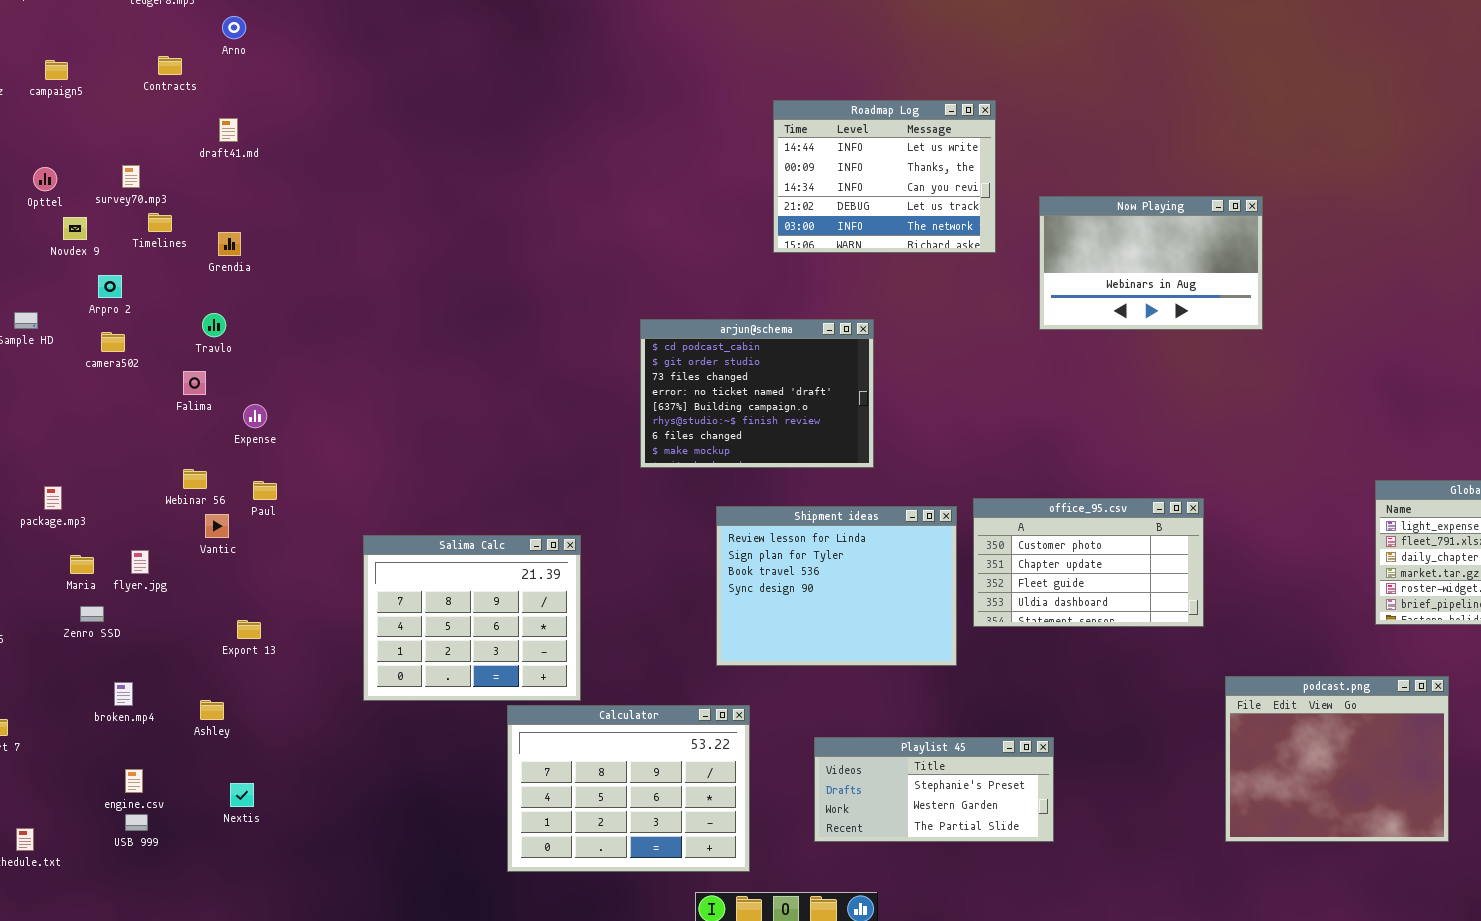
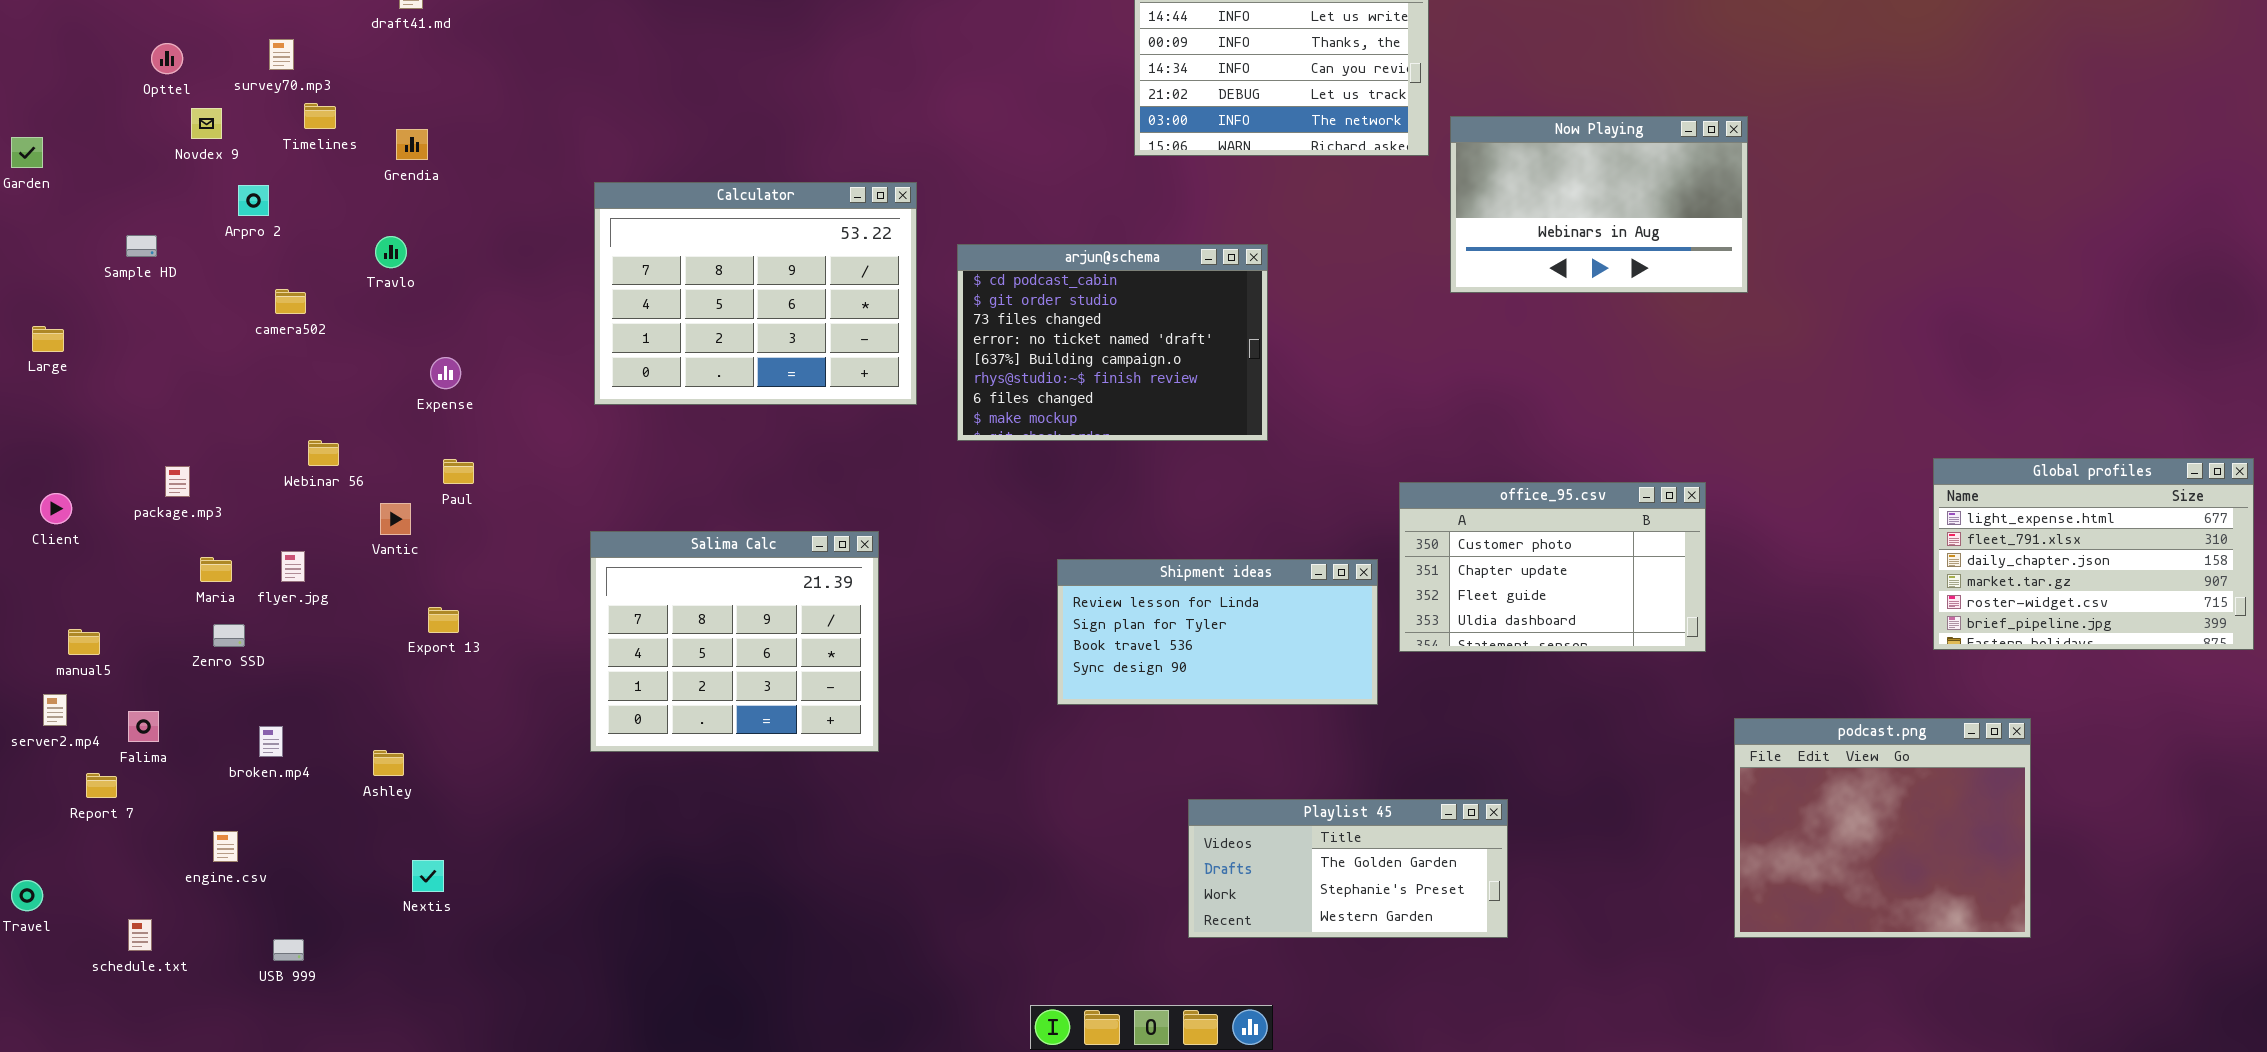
Now Playing: [1039,196,1263,330] -> [1450,116,1748,293], moved
camera502: [101,332,125,352] -> [275,289,306,314], moved
Falima: [183,371,206,395] -> [128,711,159,742], moved
Webinar 56: [183,469,207,489] -> [308,440,339,466], moved
Shipment ideas: [716,506,957,666] -> [1057,559,1378,705], resized
Export 13: [237,620,261,639] -> [428,607,459,633], moved
Calculator: [507,705,750,872] -> [594,182,917,405], moved
Playlist 45: [814,737,1054,842] -> [1188,799,1508,938], scrolled up 1 row
engine.csv: [125,769,143,793] -> [213,831,238,862], moved
USB 999: [125,814,148,831] -> [273,939,304,961], moved

